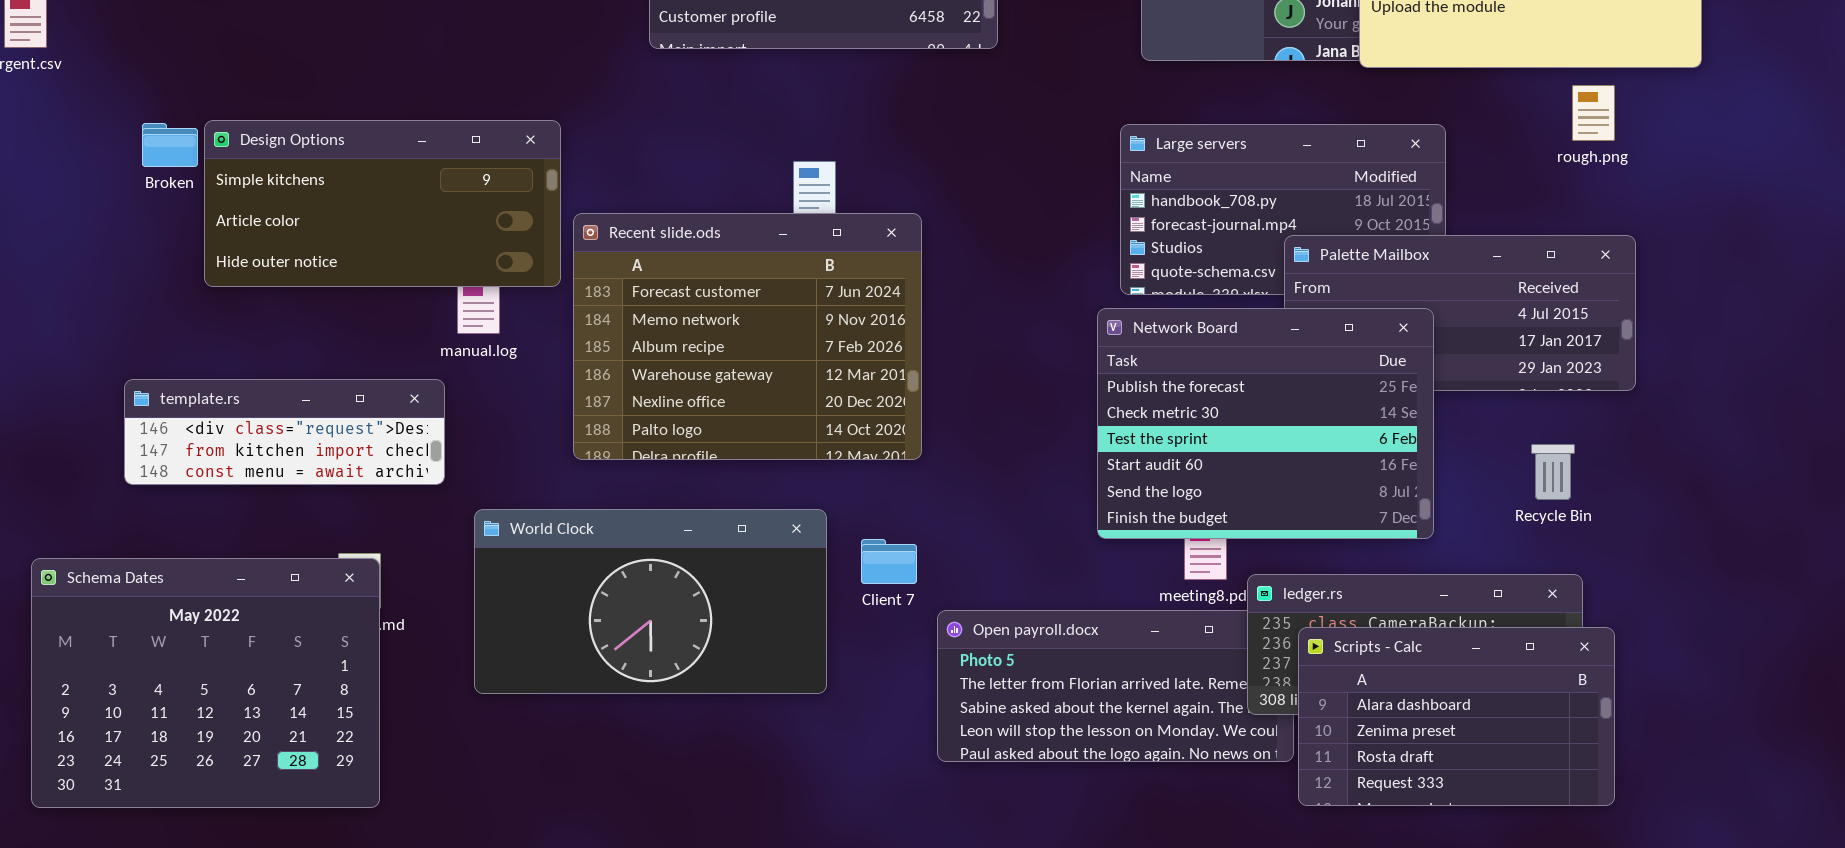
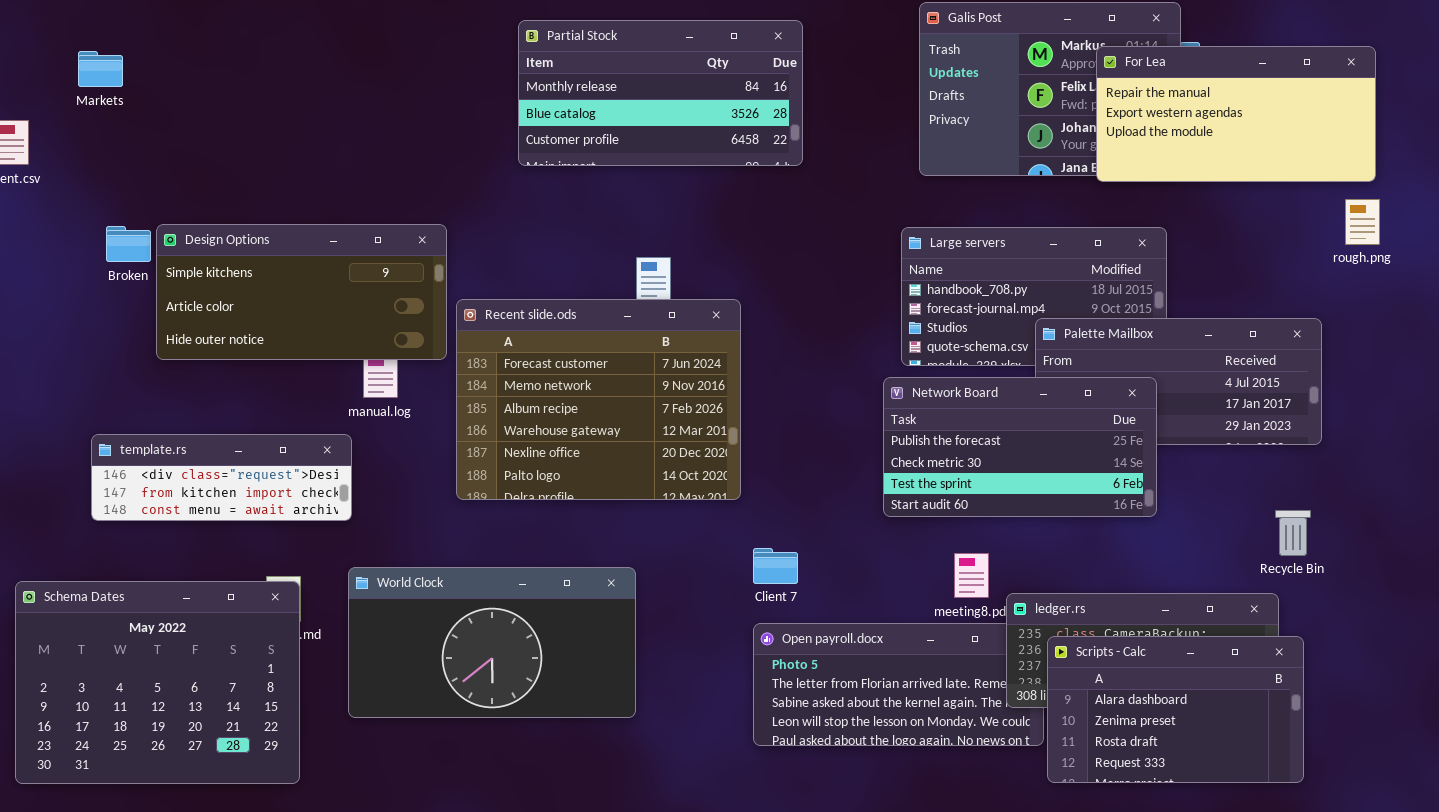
rough.png: [1572,85,1615,141] -> [1345,199,1380,245], moved
Network Board: [1097,308,1434,539] -> [883,377,1157,517], resized
Recycle Bin: [1531,444,1575,500] -> [1275,510,1311,556], moved
World Clock: [474,509,827,694] -> [348,567,636,718], moved
Client 7: [861,539,917,584] -> [753,548,798,584], moved

